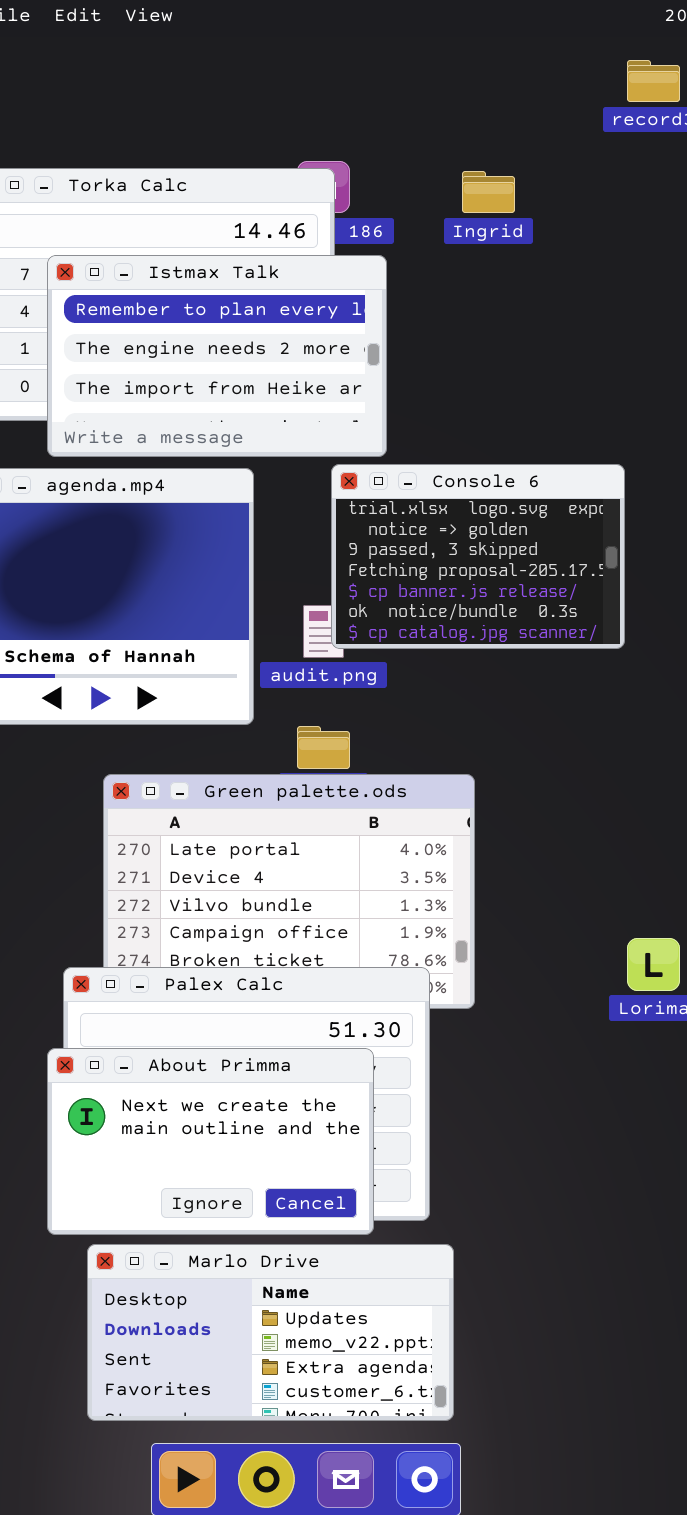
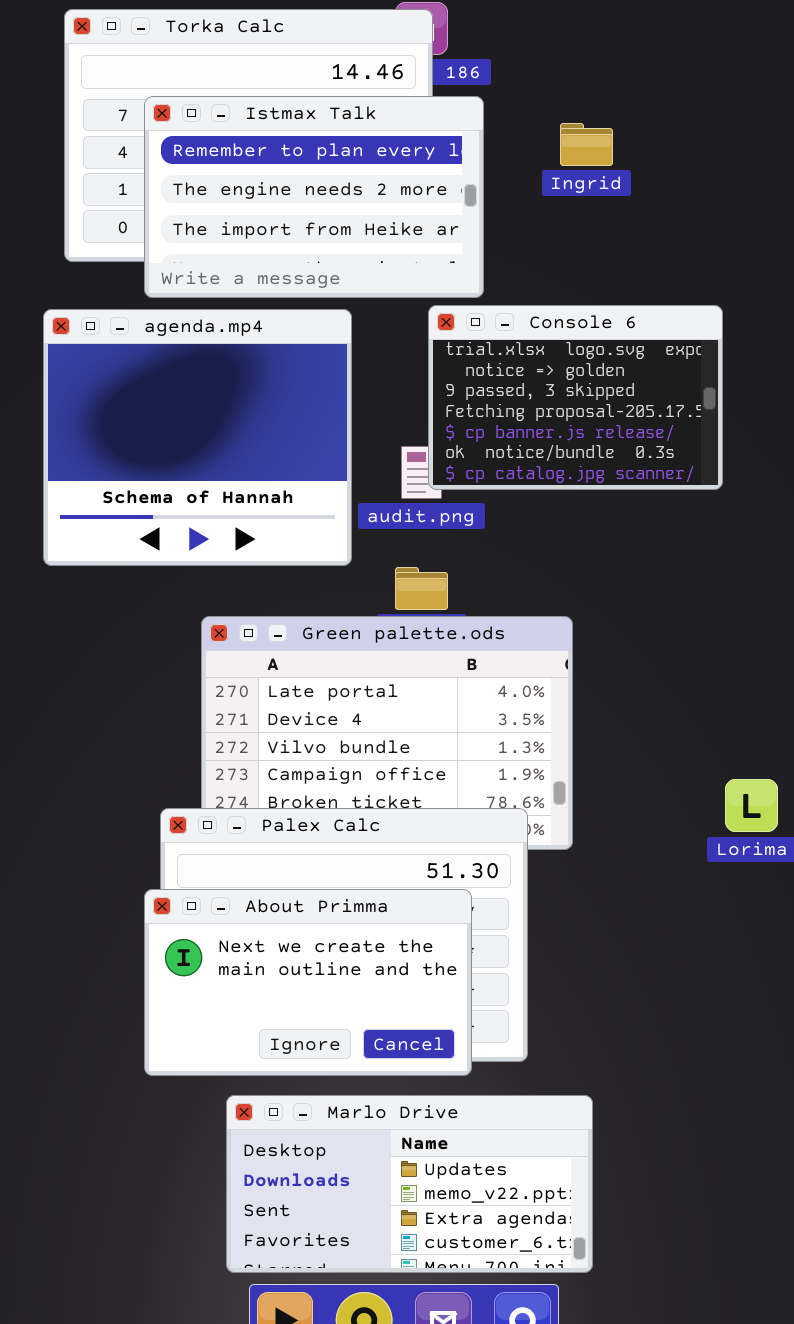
Ingrid: [462,171,515,213] -> [560,123,613,166], moved
Marlo Drive: [87,1244,454,1421] -> [226,1095,593,1273], moved

